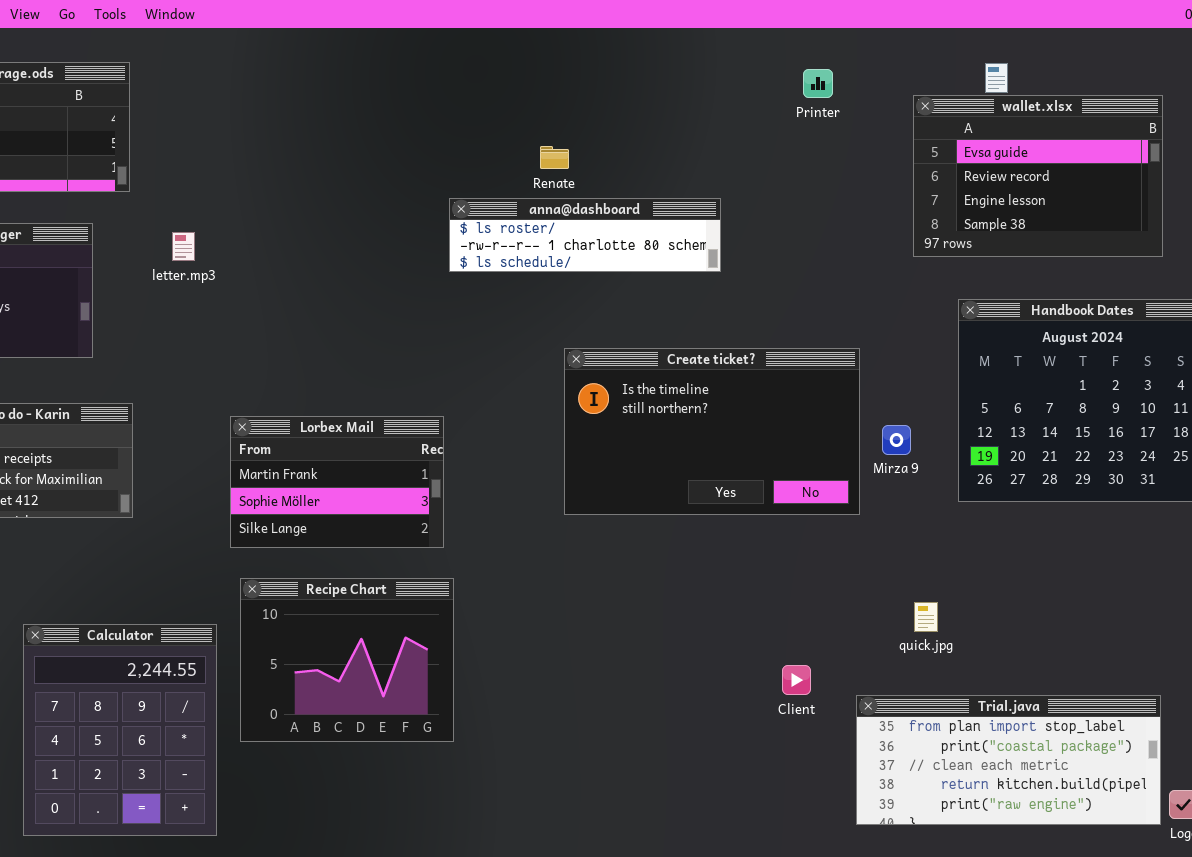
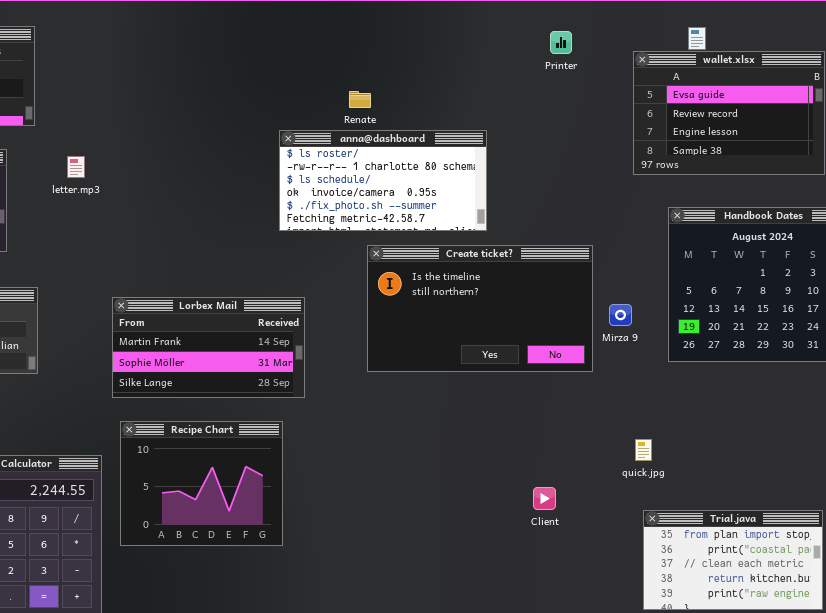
anna@dashboard: [449,198,721,272] -> [279,130,487,231], resized
Lorbex Mail: [230,416,444,548] -> [112,297,305,398], resized
Trial.java: [856,695,1161,825] -> [643,510,823,610], resized

